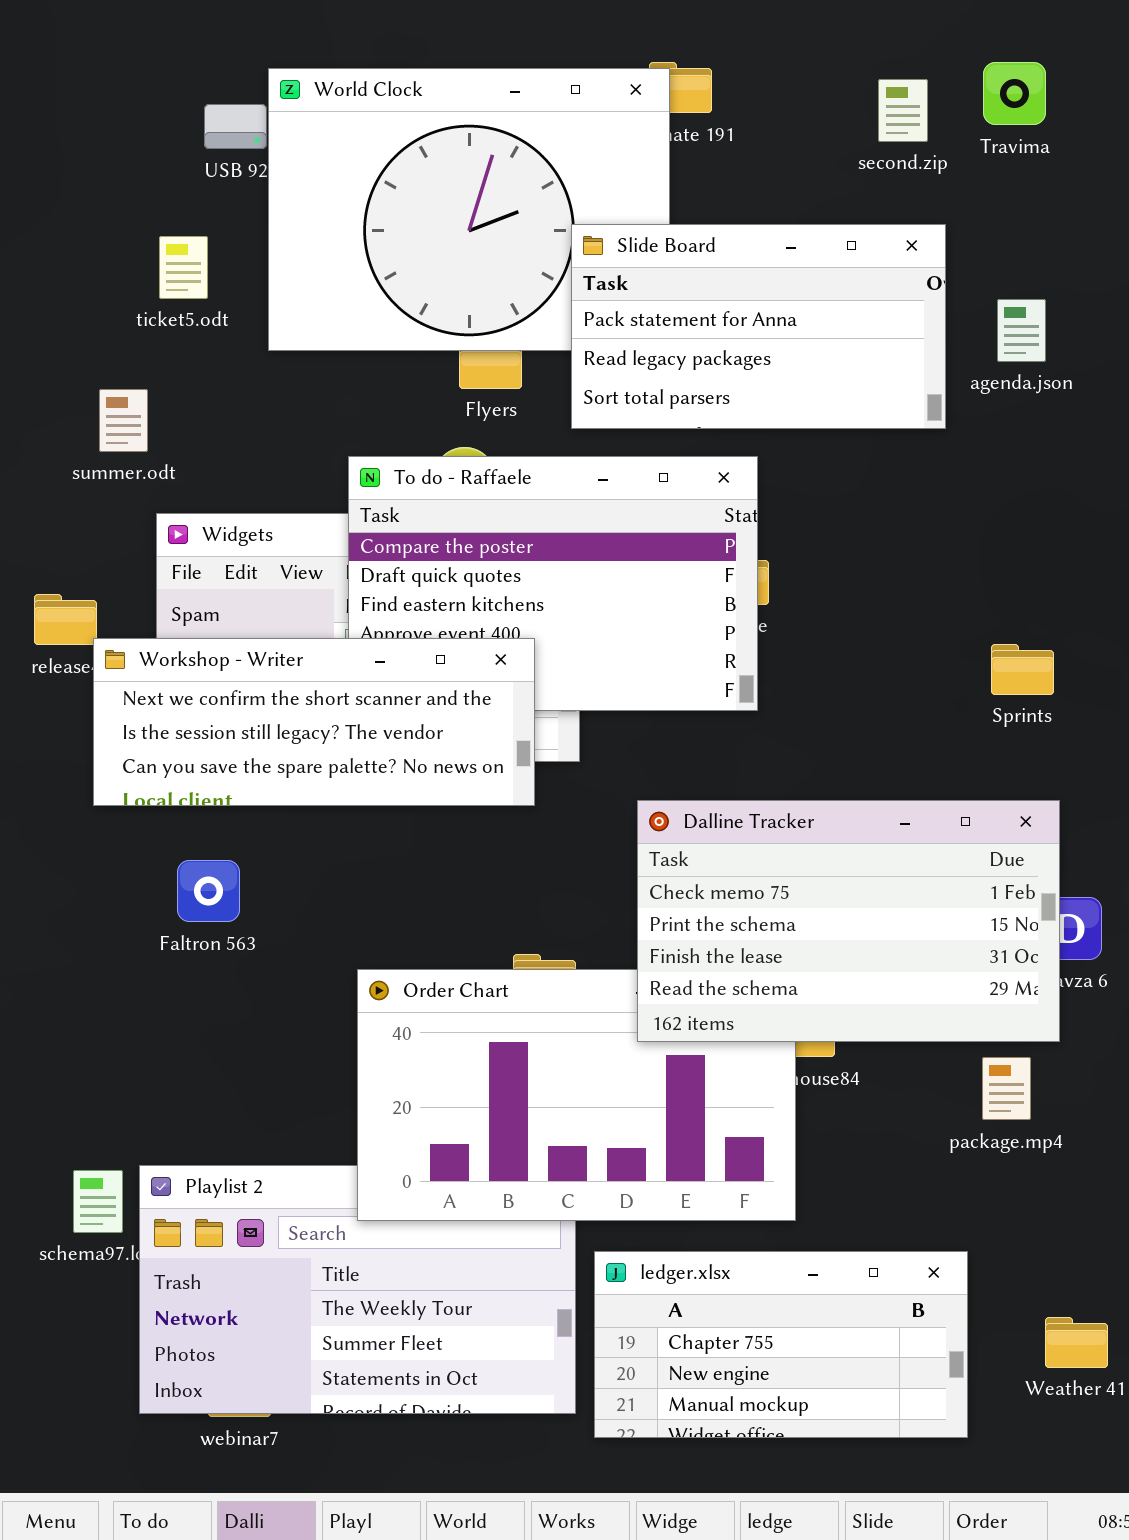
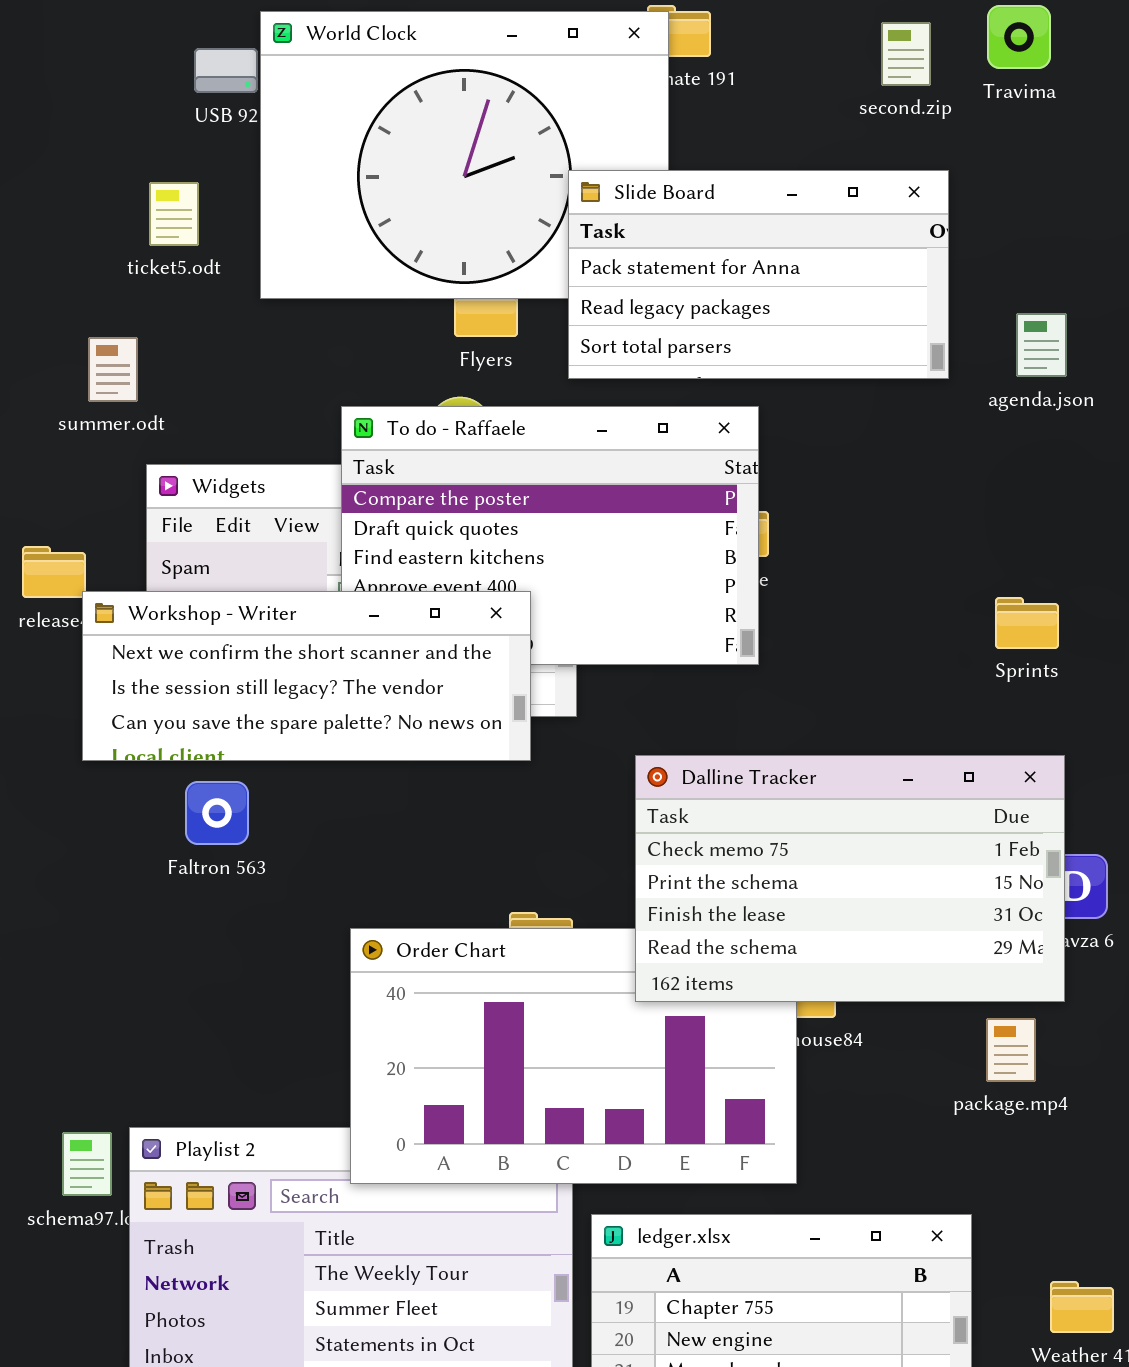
agenda.json: [997,299,1046,362] -> [1016,313,1067,377], moved
Faltron 563: [177,860,240,922] -> [185,781,249,845], moved

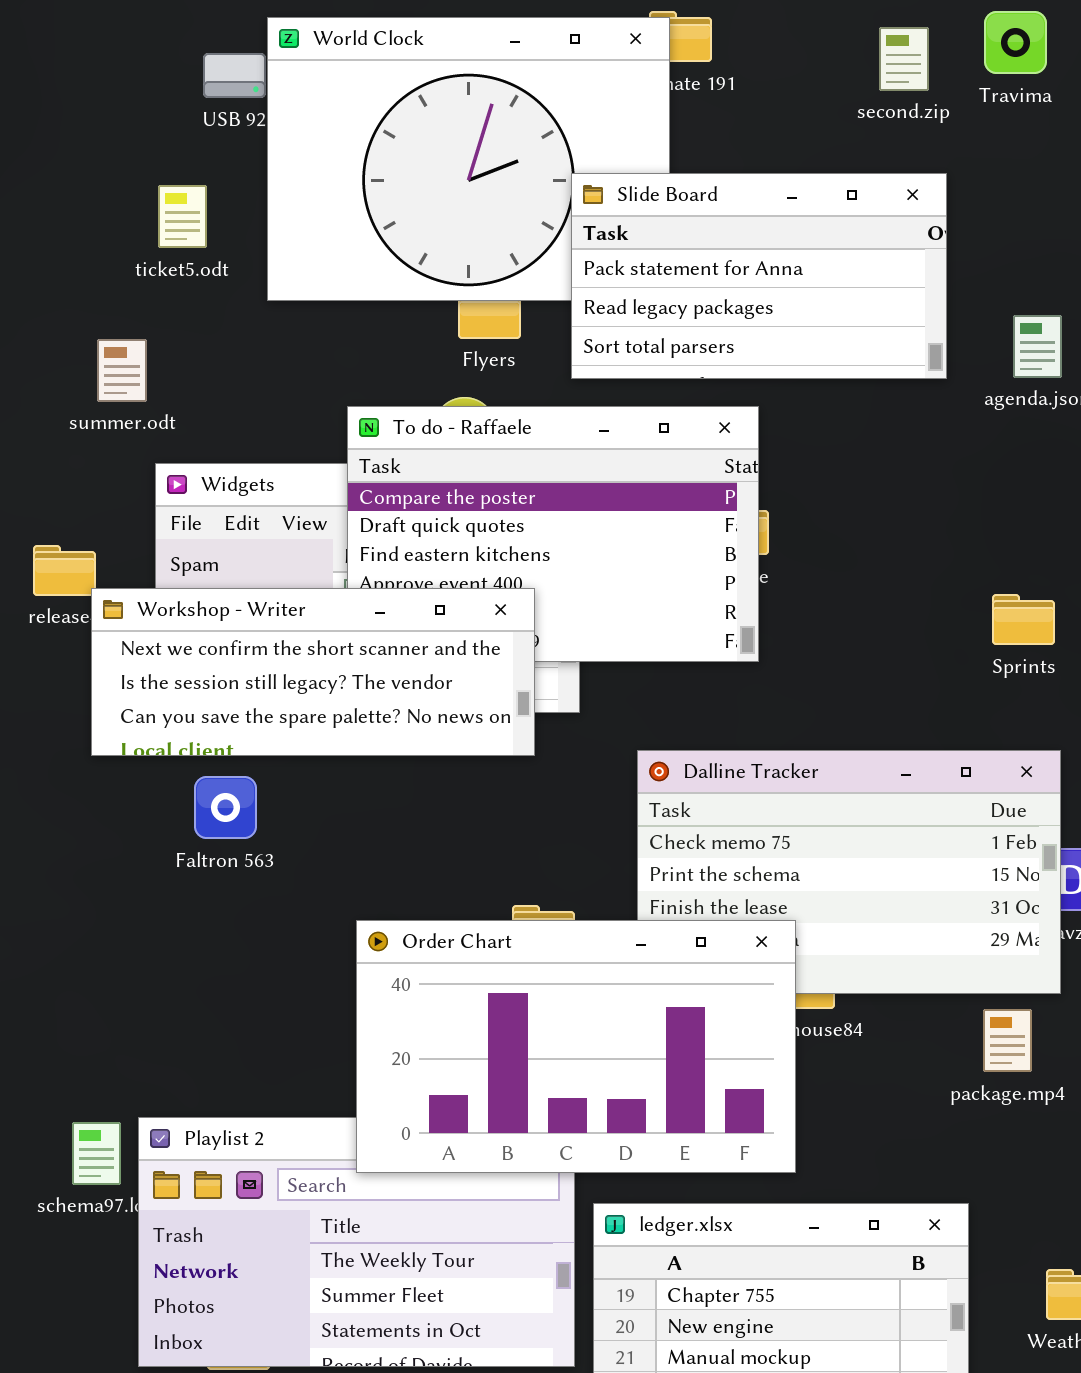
Order Chart: [350,928,797,1184] -> [356,920,796,1173], raised

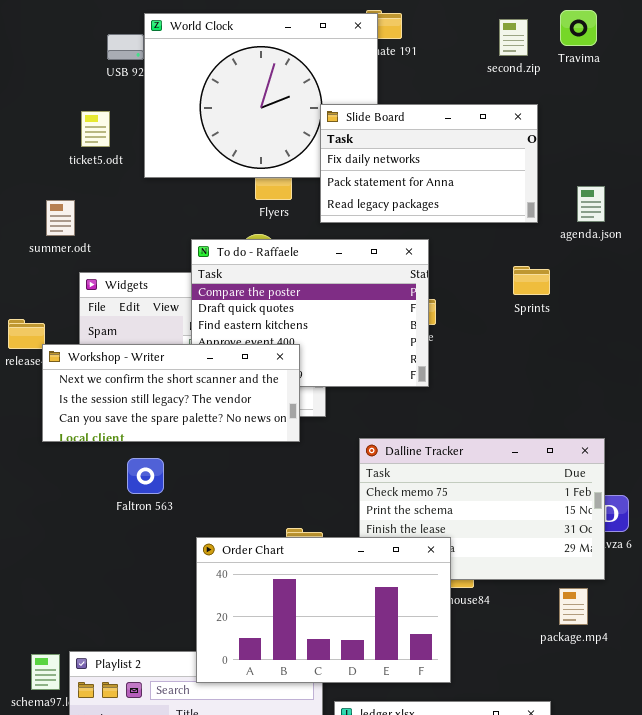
Slide Board: [571,173,947,379] -> [320,104,538,223], scrolled up 1 row
Sprints: [992,594,1055,645] -> [513,266,550,295], moved
Faltron 563: [194,776,257,839] -> [127,458,164,494], moved

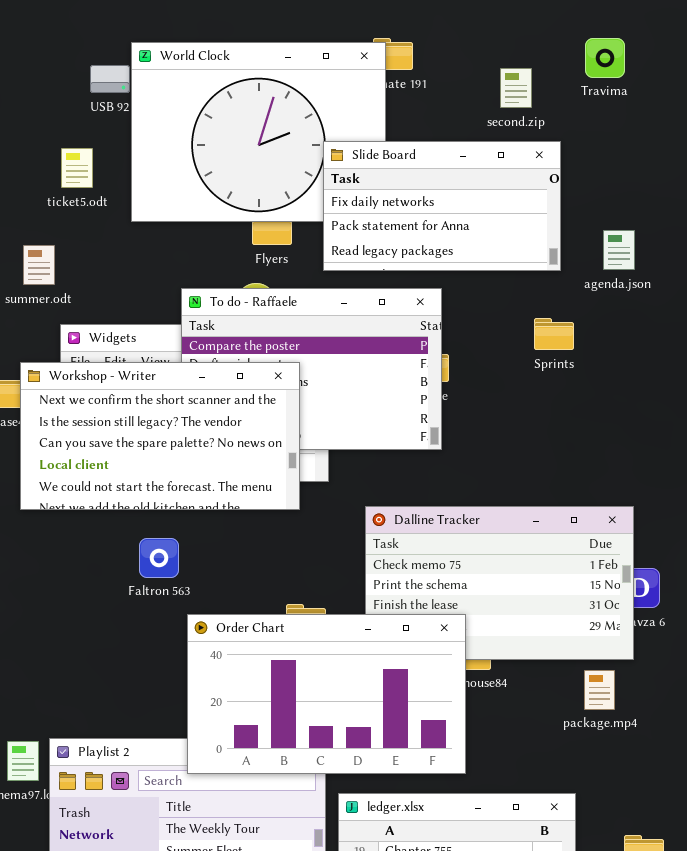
second.zip: [499,19,528,56] -> [500,68,532,108], moved
Workshop - Writer: [42,344,300,442] -> [20,362,300,510], resized
Faltron 563: [127,458,164,494] -> [139,538,179,578], moved

